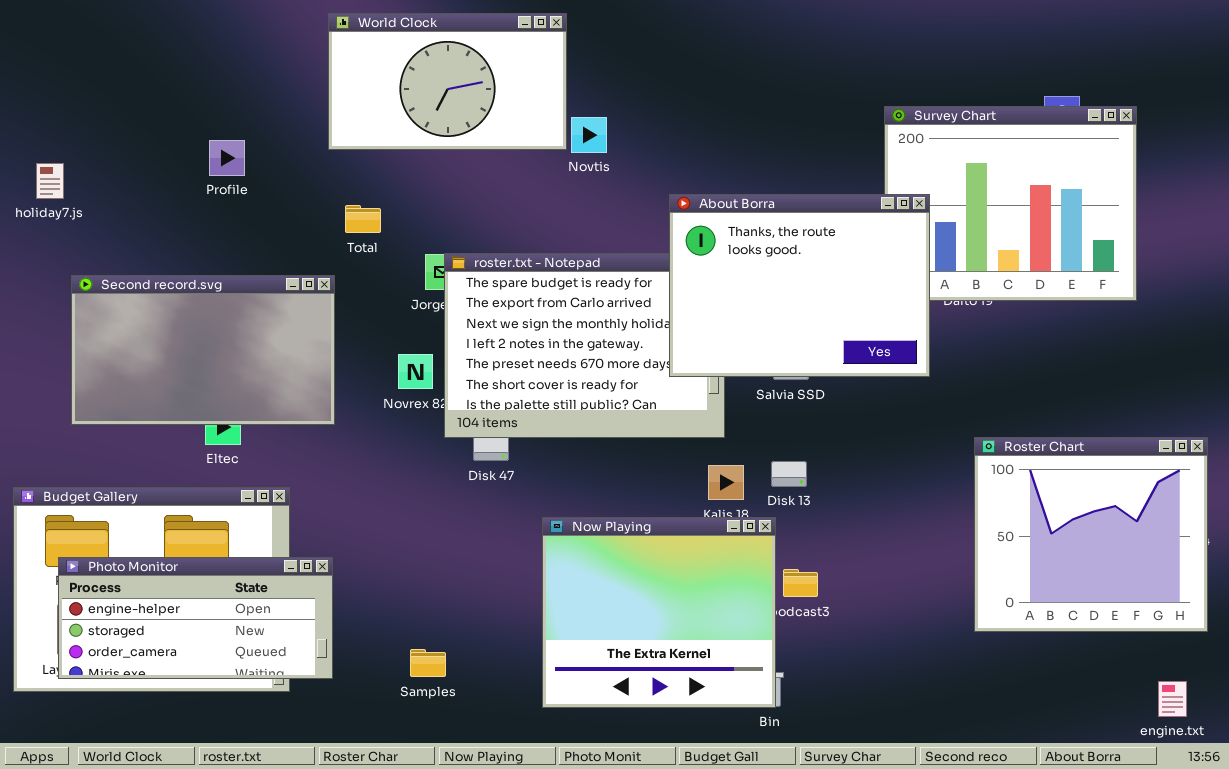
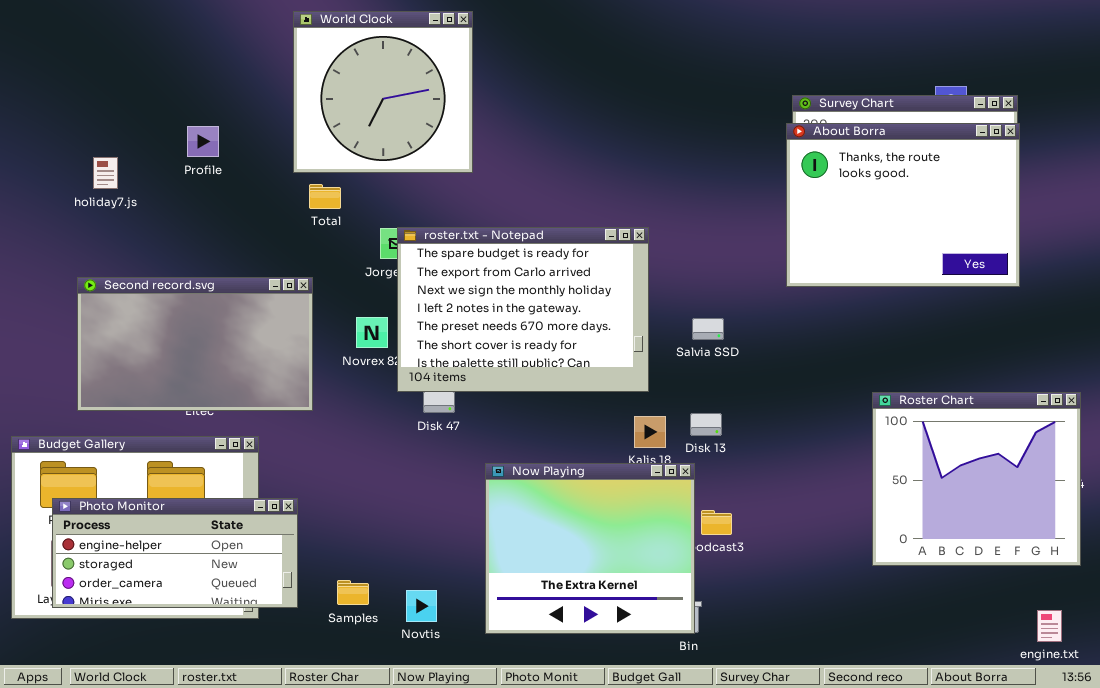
World Clock: [328,13,567,150] -> [293,11,473,173], resized
Novtis: [571,117,607,153] -> [406,590,437,622], moved
holiday7.js: [36,163,64,199] -> [93,157,118,189], moved
About Borra: [669,194,930,377] -> [786,123,1020,287], moved
Second record.svg: [71,275,335,425] -> [77,277,313,411], moved
Samples: [410,649,446,677] -> [337,580,369,605], moved

